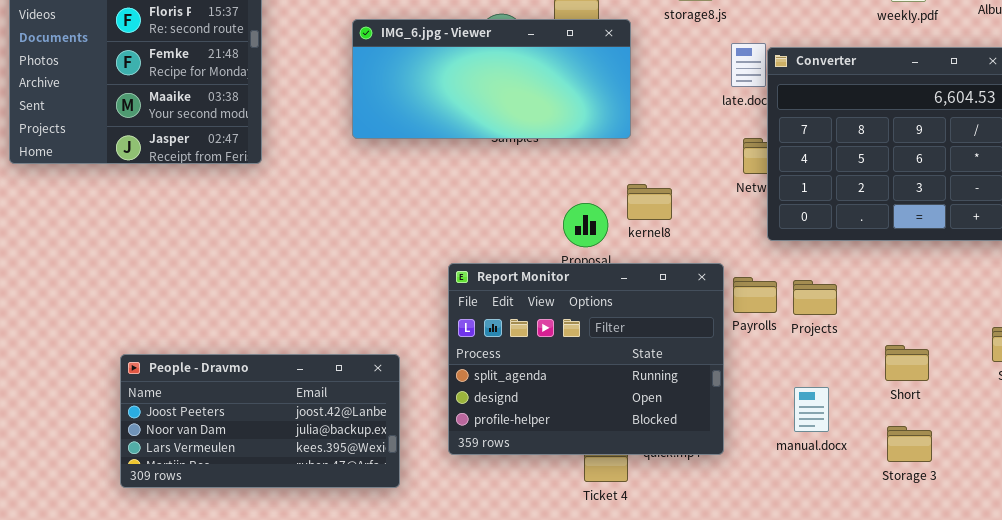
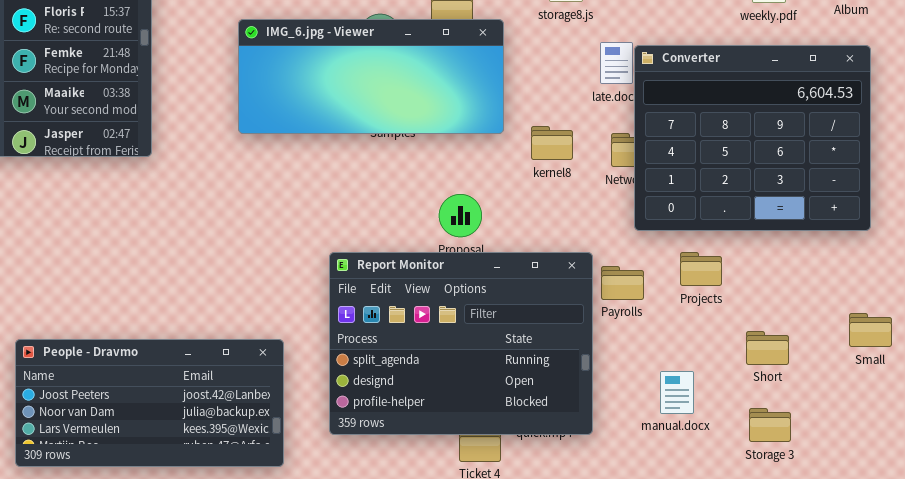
kernel8: [627,184,672,220] -> [531,126,573,160], moved
Projects: [793,280,837,315] -> [680,252,722,286], moved

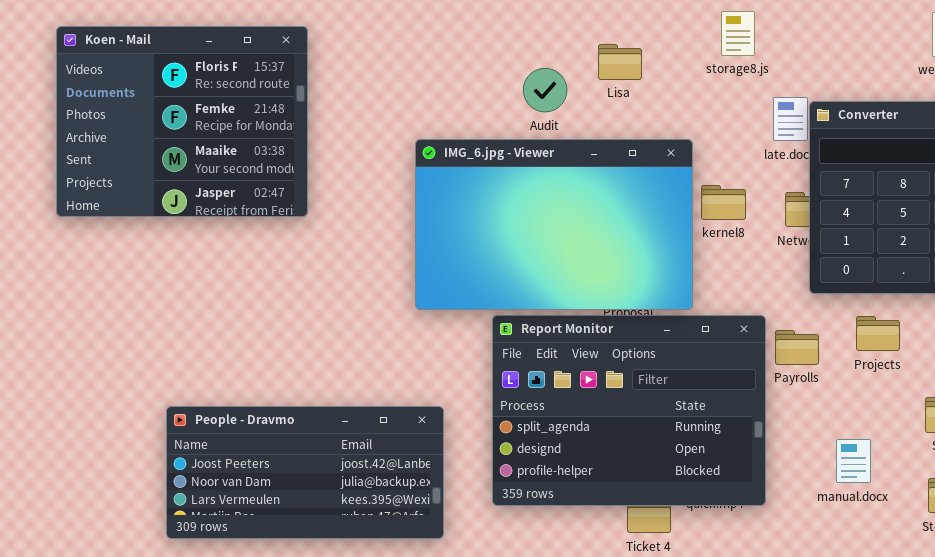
IMG_6.jpg - Viewer: [238,19,504,134] -> [415,139,693,310], moved, resized

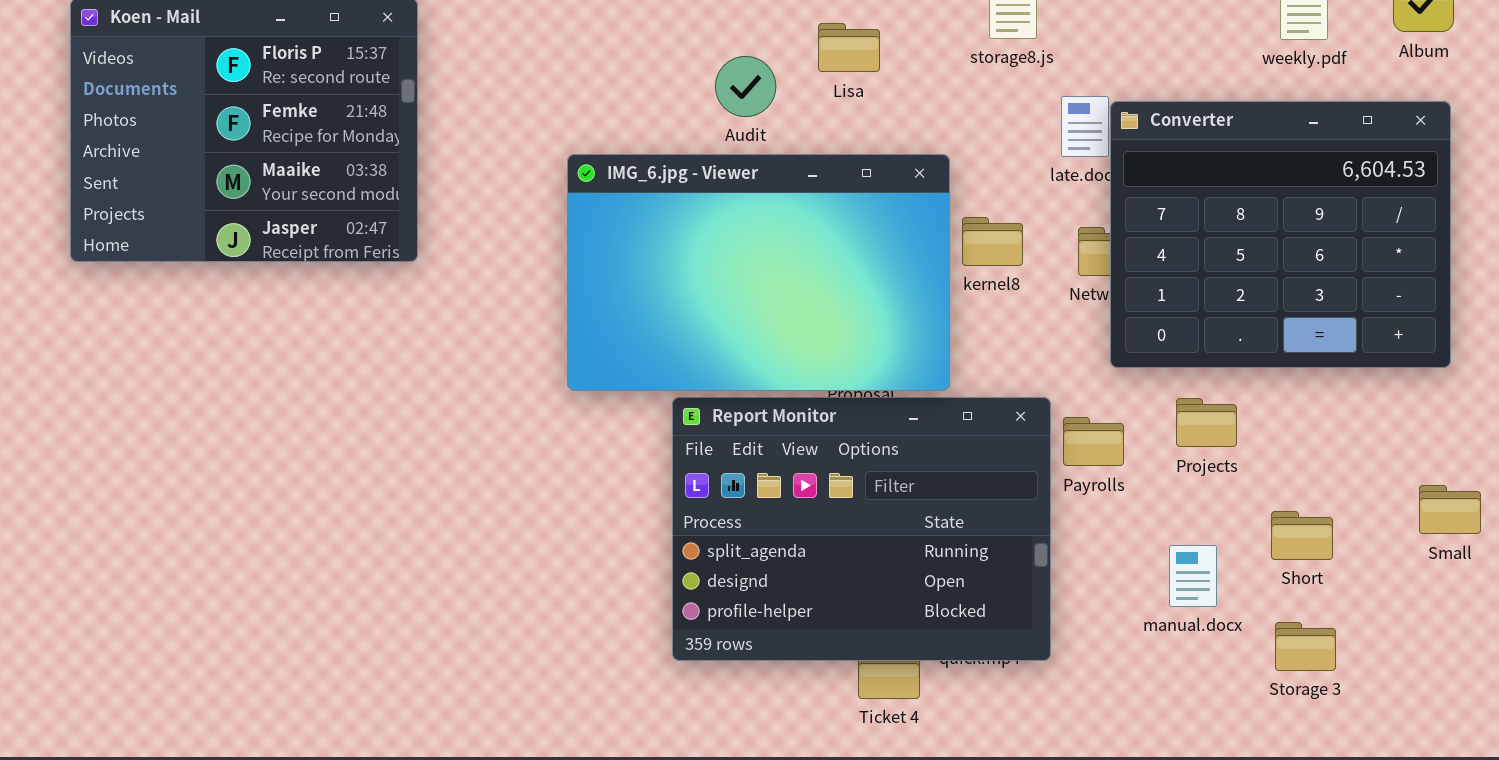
People - Dravmo: [166,406,444,539] -> none, closed
manual.docx: [836,439,871,483] -> [1169,545,1217,607], moved

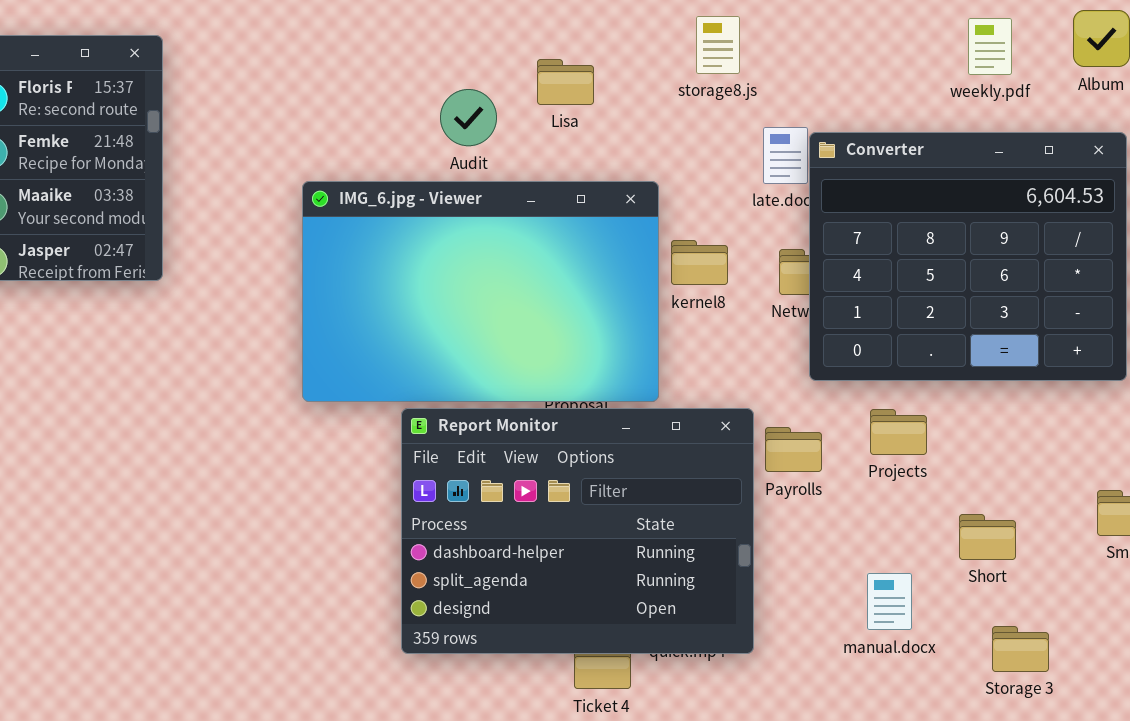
Report Monitor: [672,397,1051,661] -> [401,408,754,654], scrolled up 1 row
manual.docx: [1169,545,1217,607] -> [867,573,912,630], moved
Storage 3: [1275,622,1336,671] -> [992,626,1049,672], moved

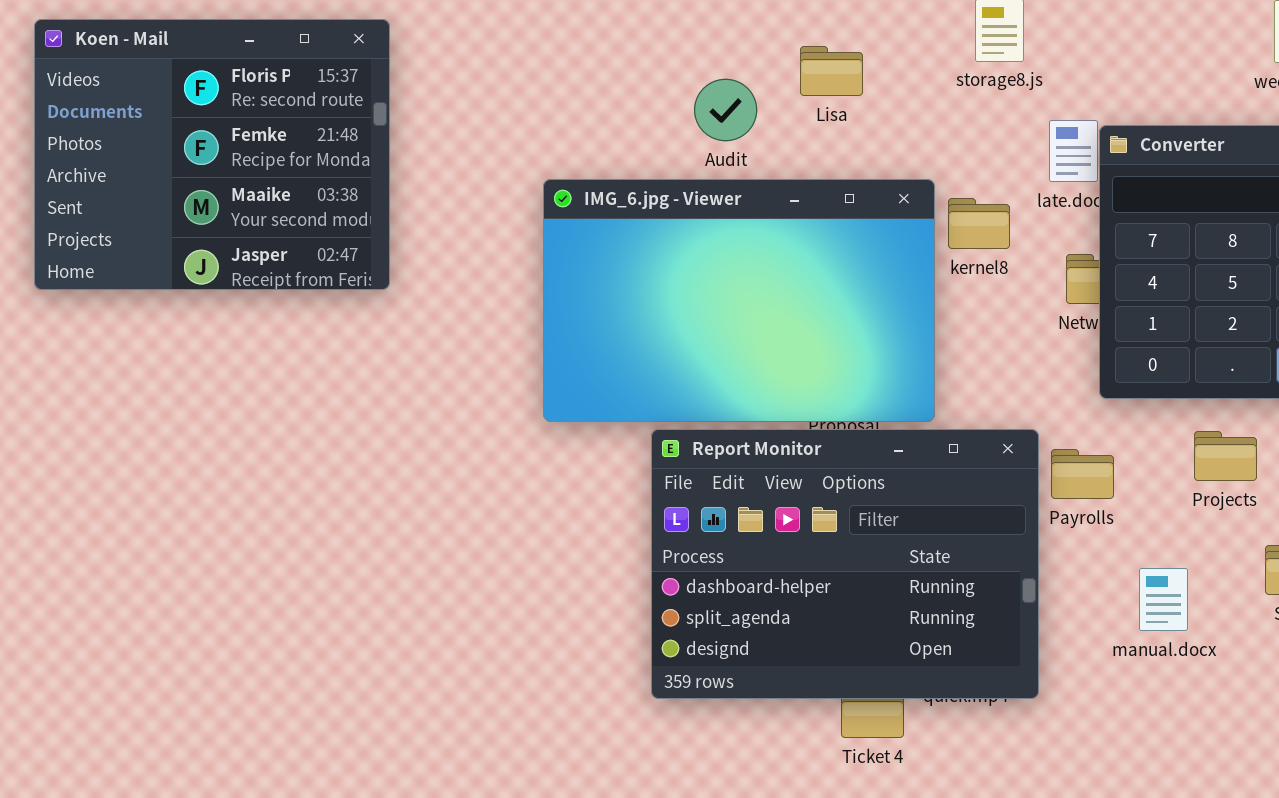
kernel8: [671,240,728,285] -> [948,198,1010,249], moved
Projects: [870,409,927,455] -> [1194,431,1257,481], moved
manual.docx: [867,573,912,630] -> [1139,568,1188,631], moved

